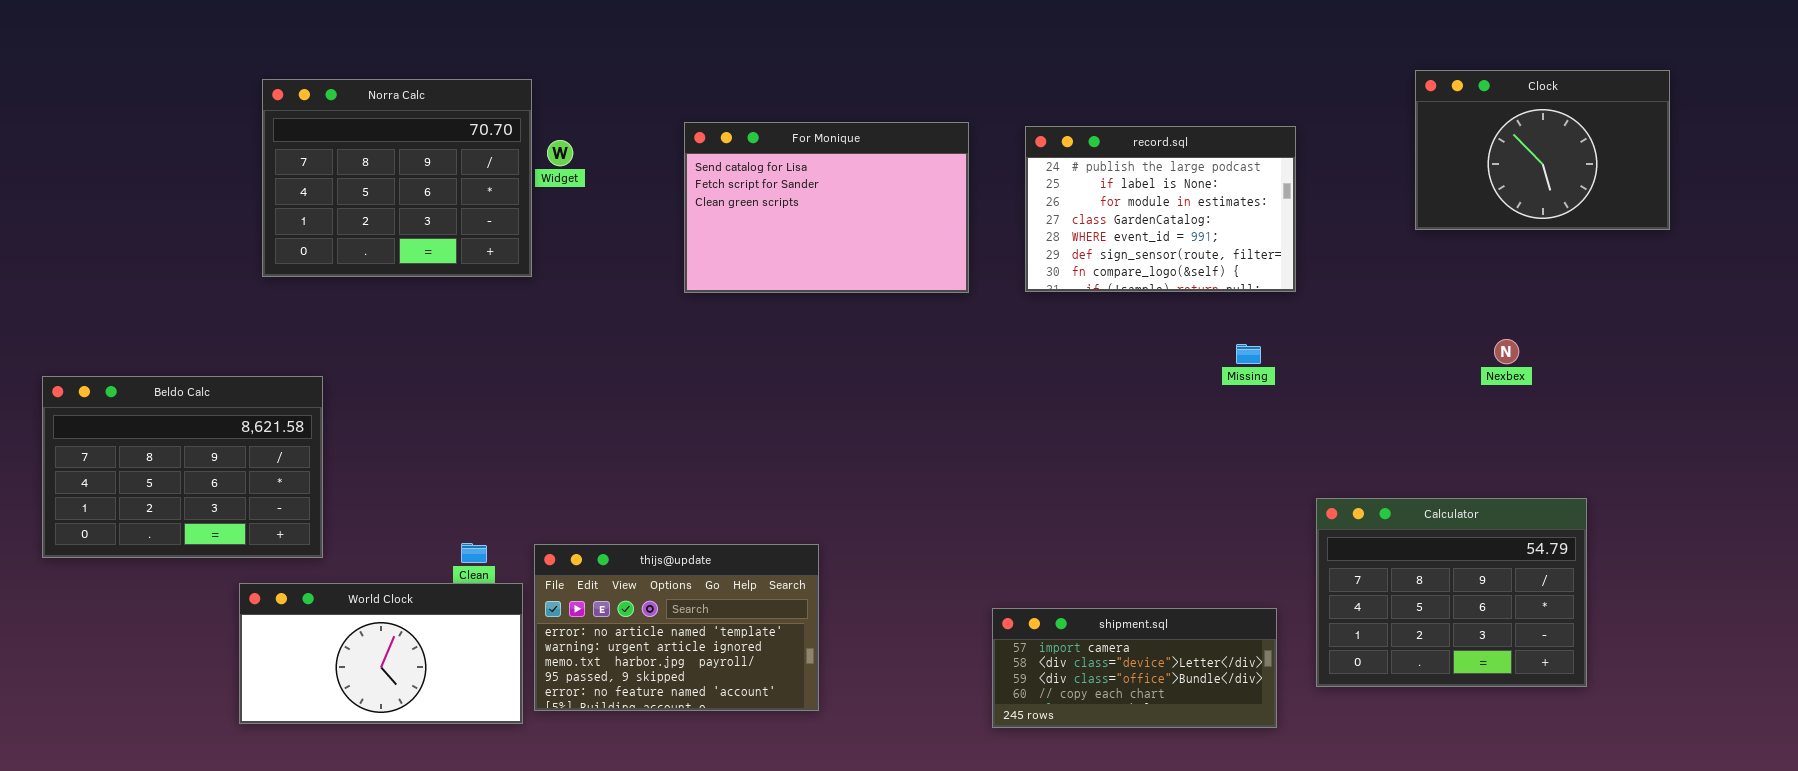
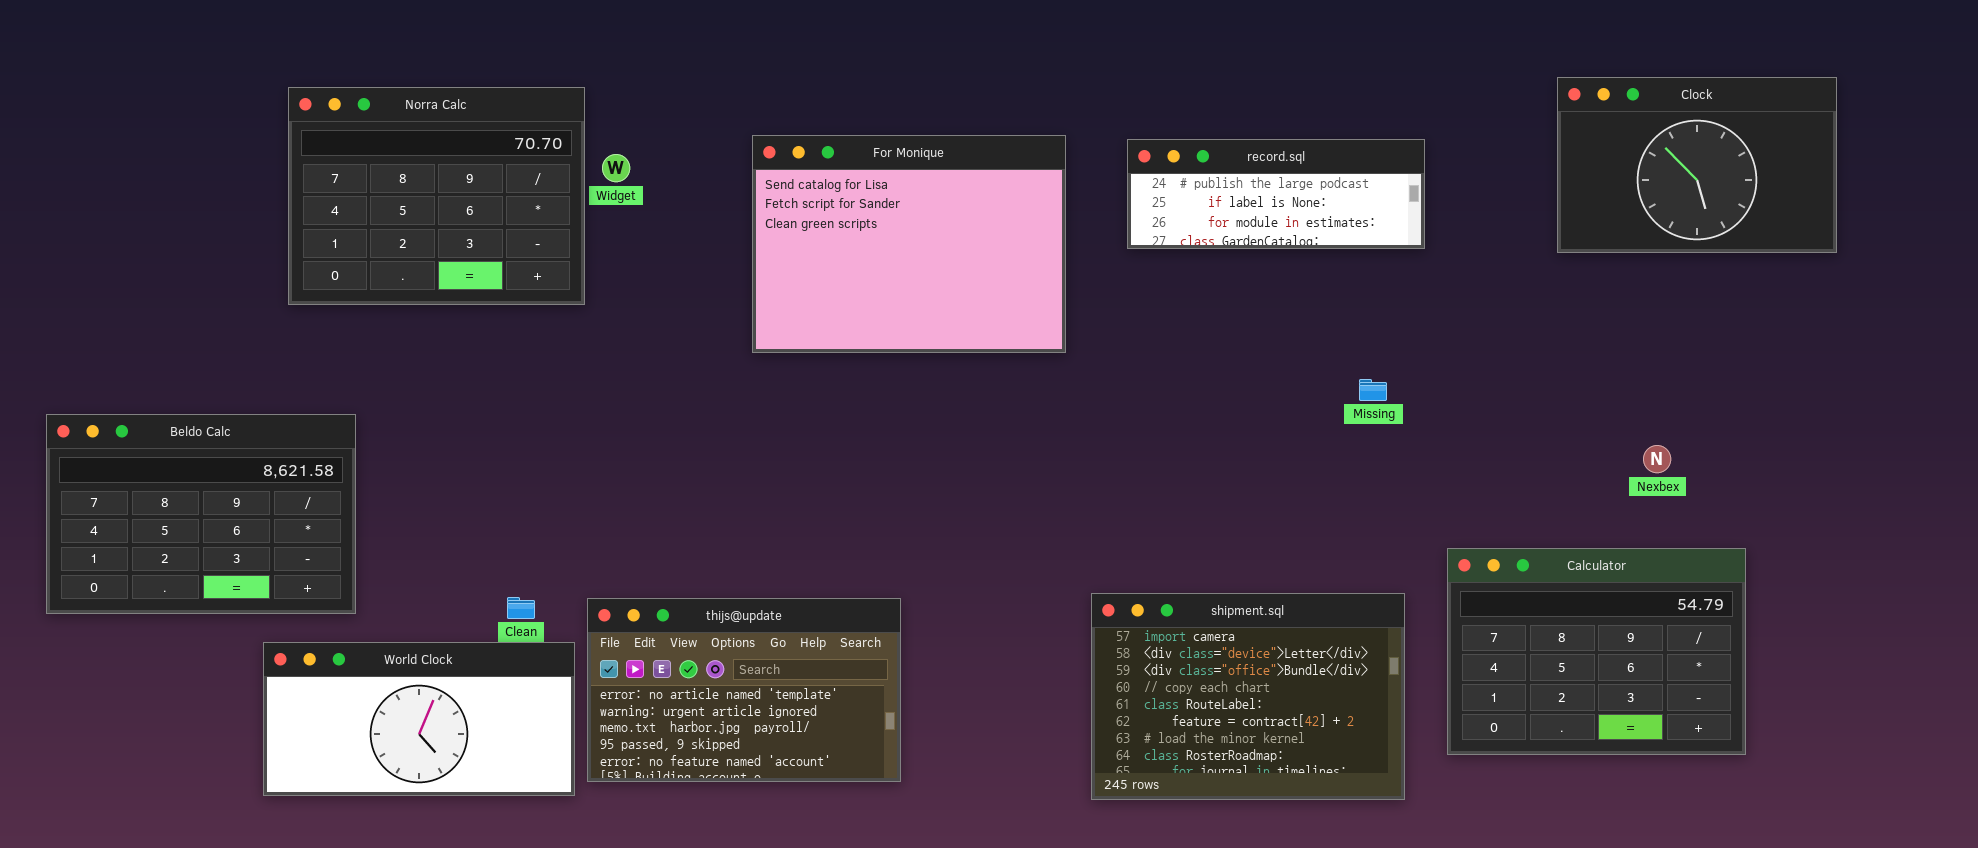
For Monique: [684,122,969,293] -> [752,135,1066,353], resized
record.sql: [1025,126,1296,292] -> [1127,139,1425,249], resized
Nexbex: [1494,339,1519,364] -> [1643,445,1671,473], moved
shipment.sql: [992,608,1277,728] -> [1091,593,1405,800], resized

